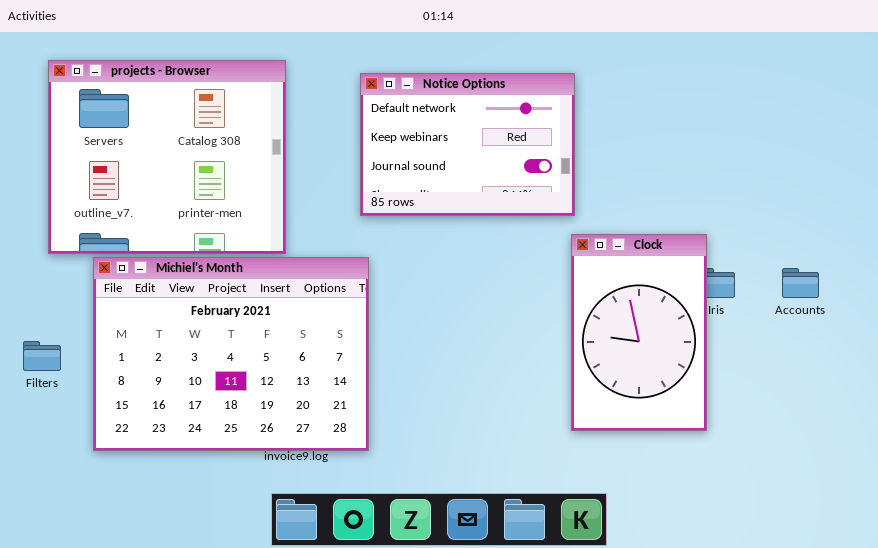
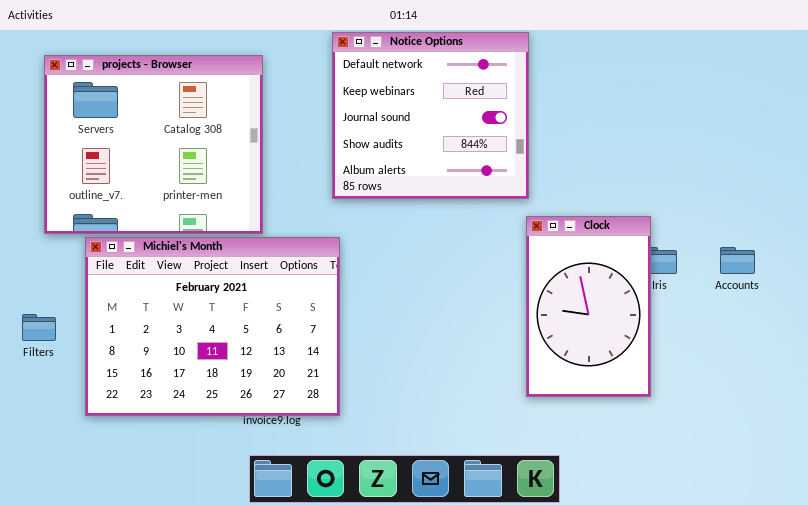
Notice Options: [360,73,575,216] -> [332,32,529,199], resized

